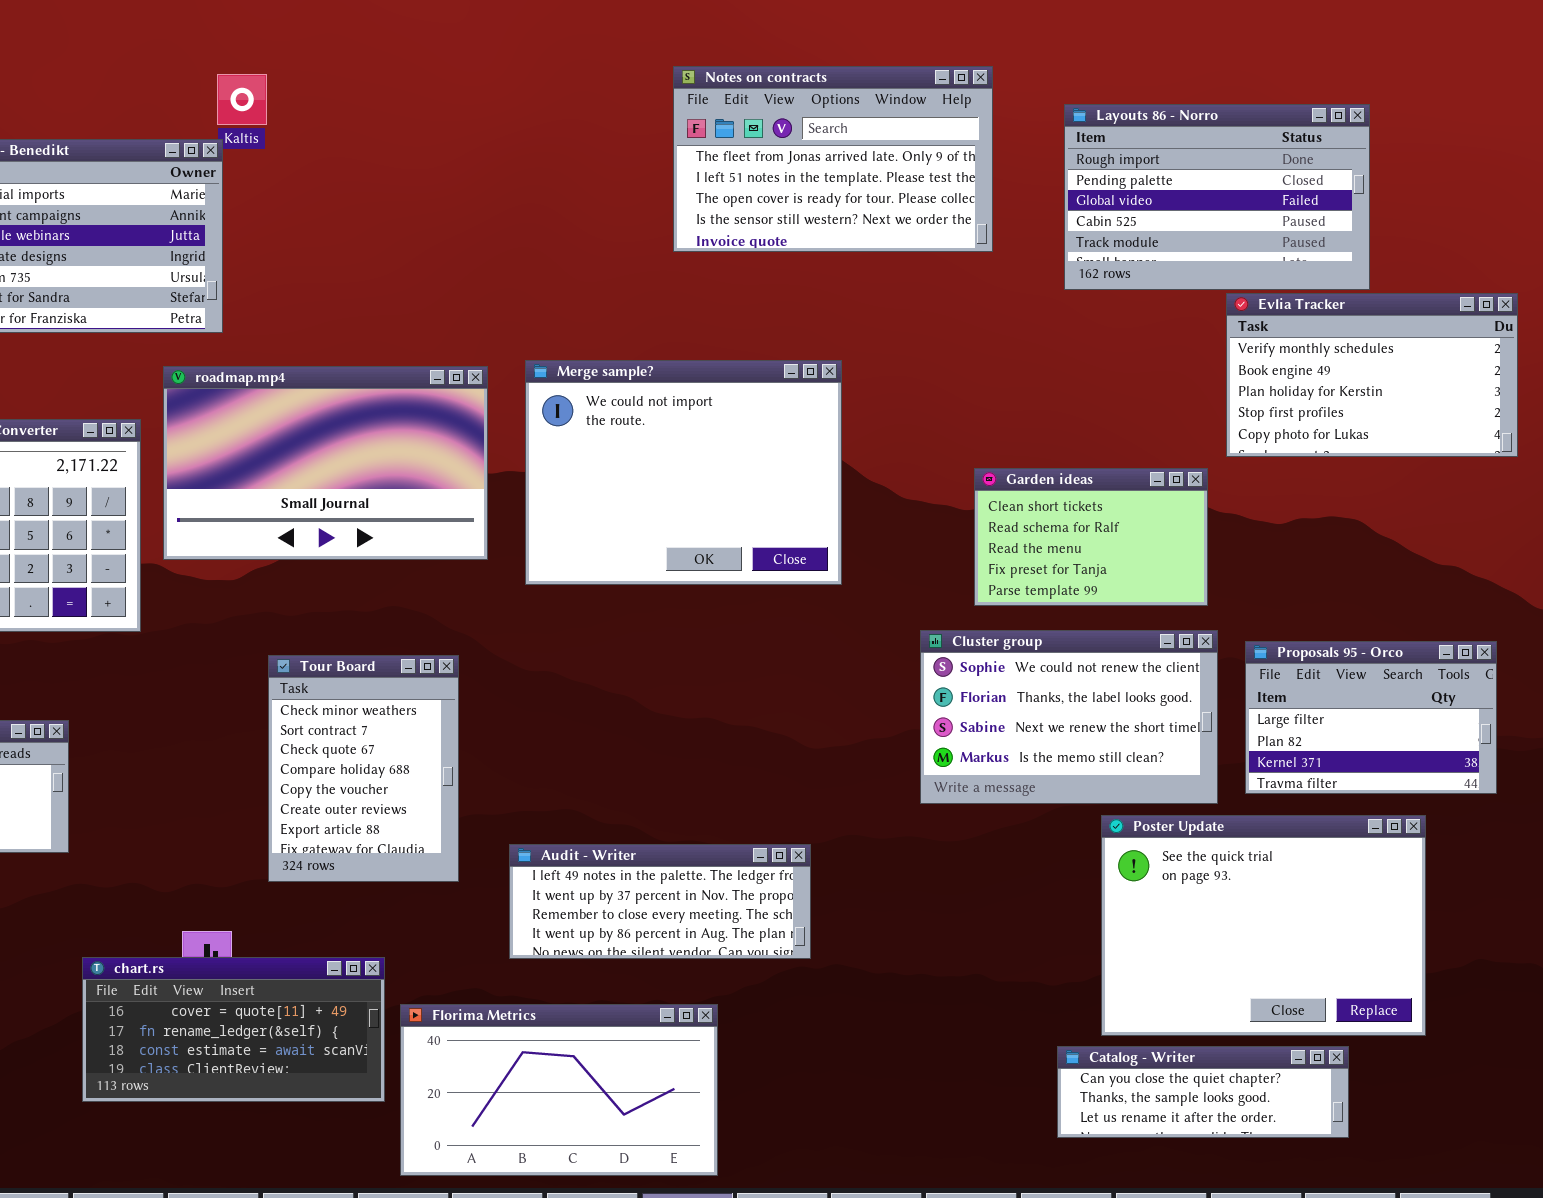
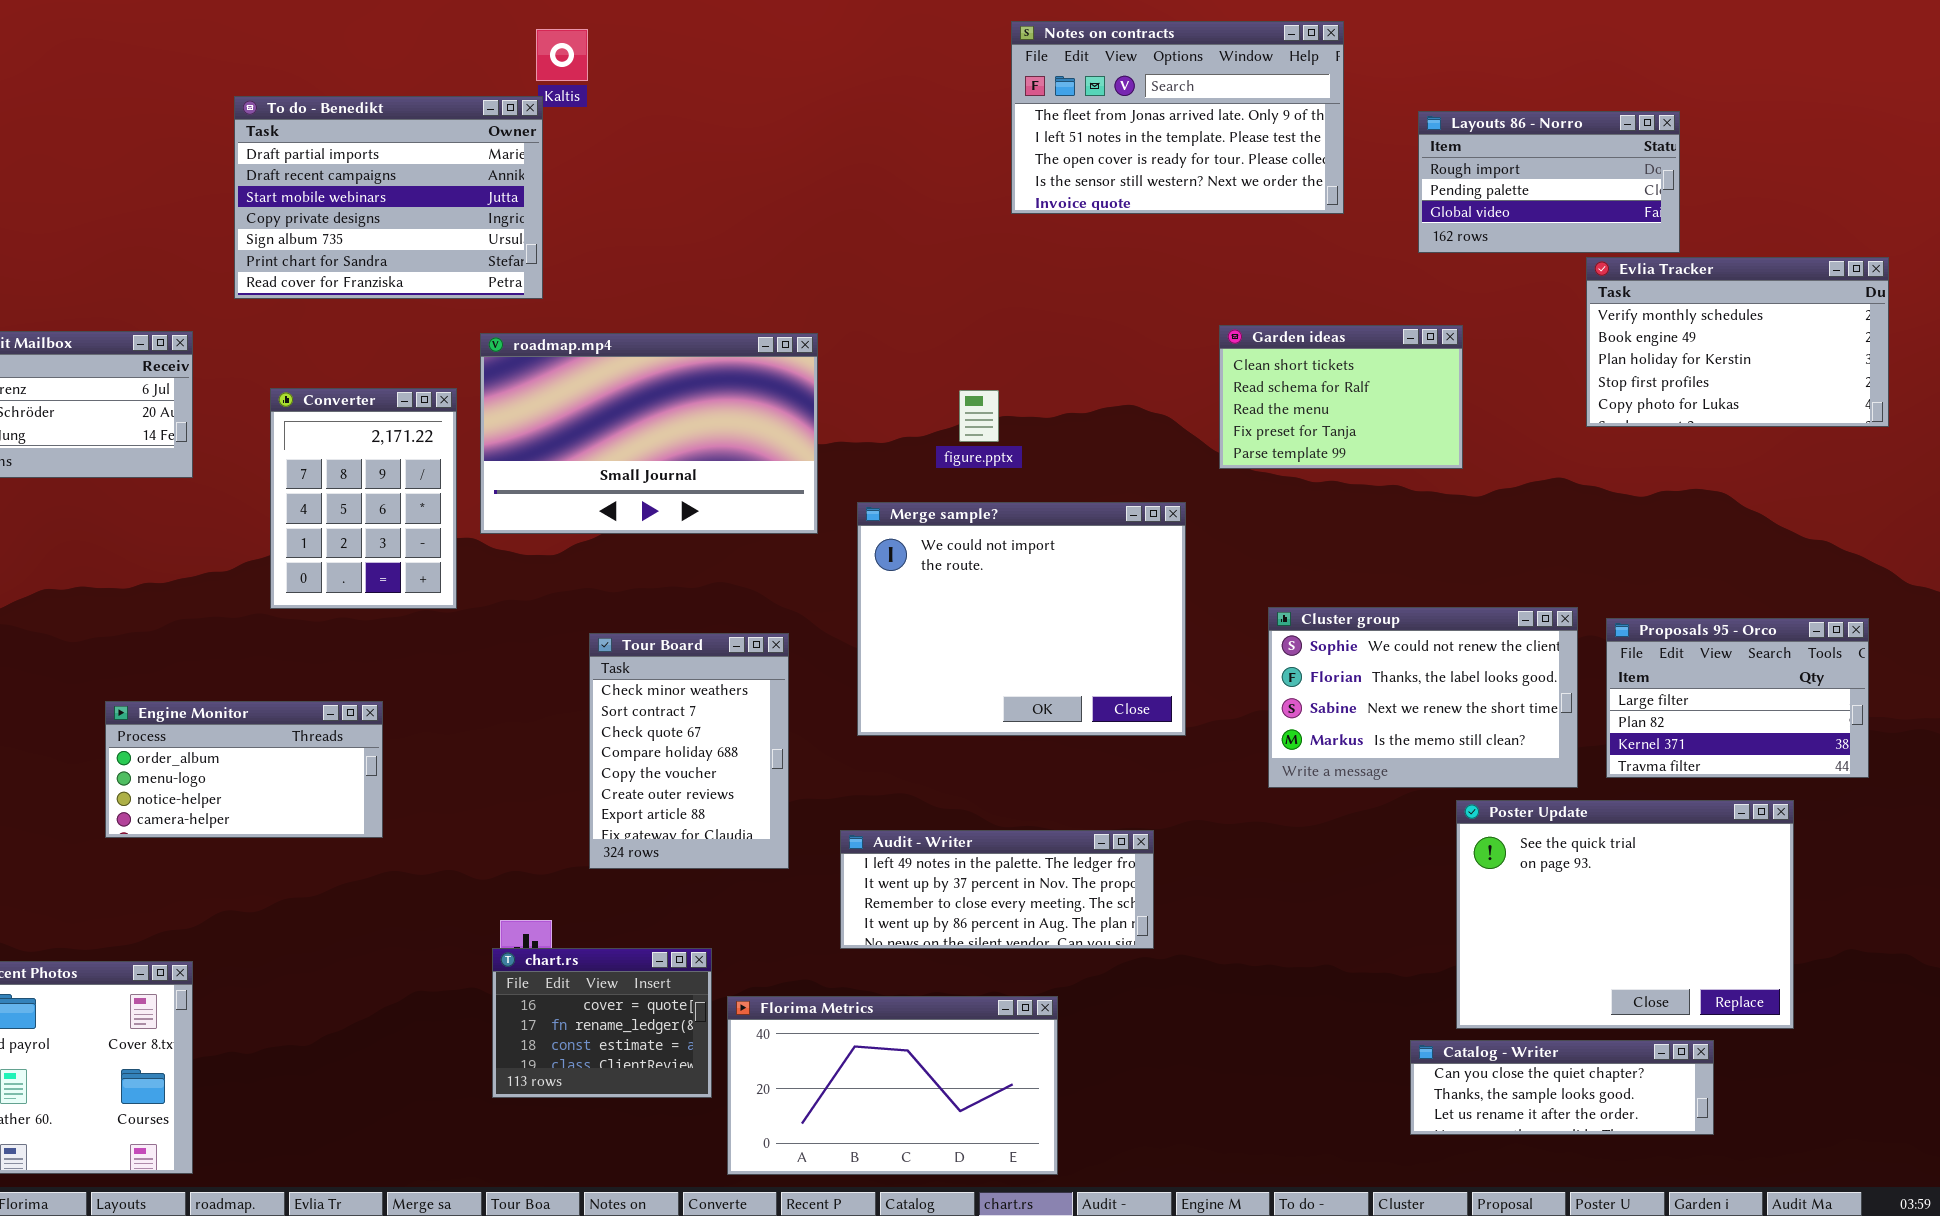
Layouts 86 - Norro: [1064,104,1370,290] -> [1418,111,1680,253], resized
Merge sample?: [525,360,842,585] -> [857,502,1186,736], moved
Garden ideas: [974,468,1208,606] -> [1219,325,1463,469], moved
chart.rs: [82,957,385,1102] -> [492,948,712,1098], resized

